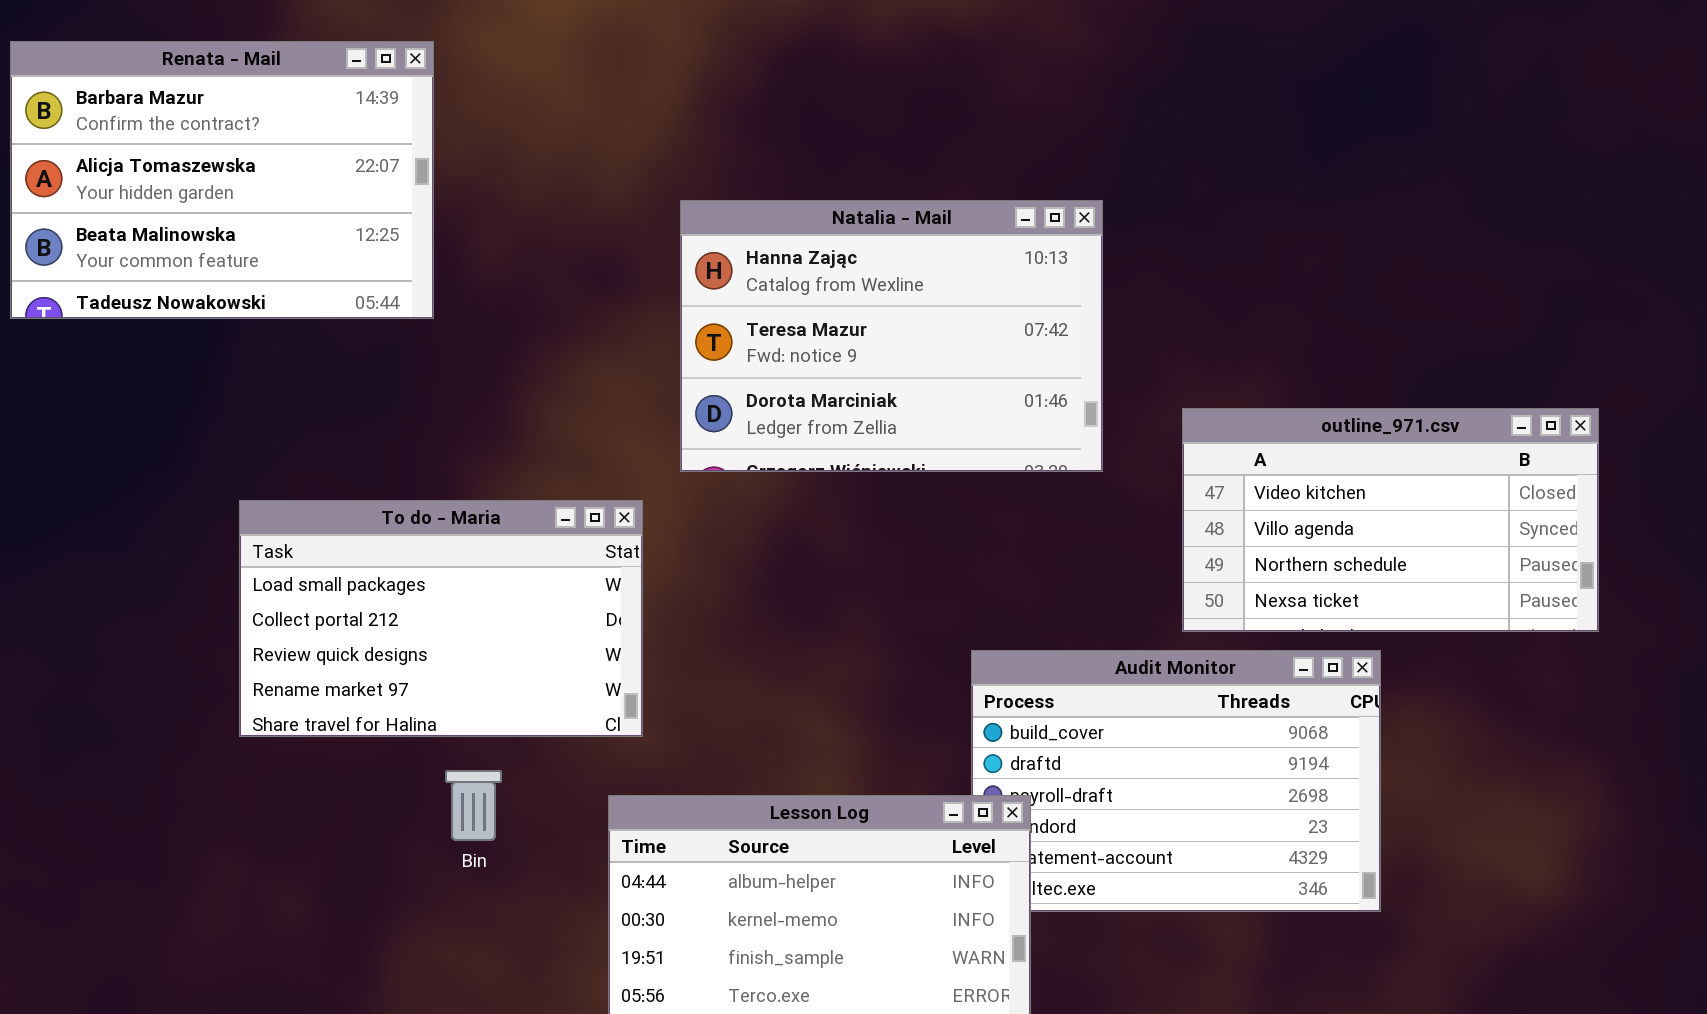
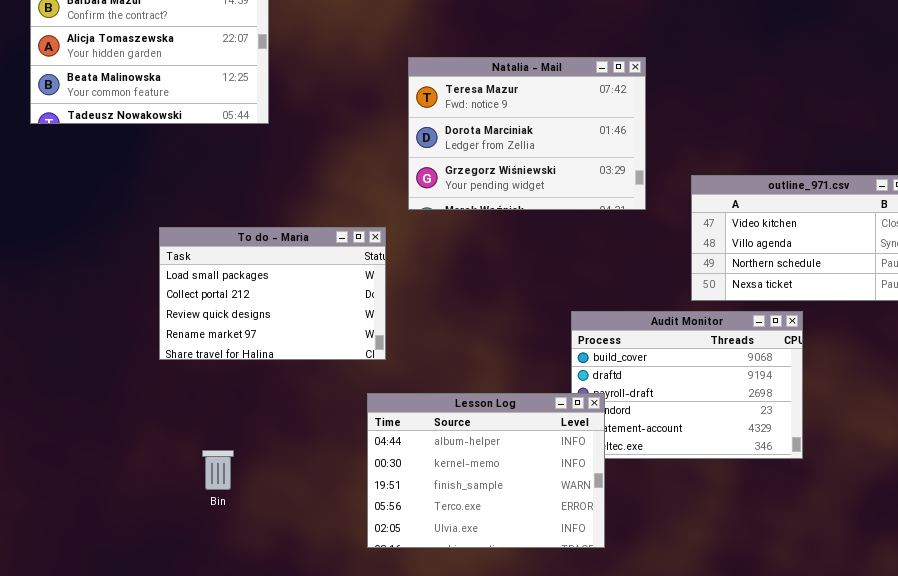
Natalia - Mail: [680,200,1103,472] -> [408,57,646,210], scrolled down 1 row
Bin: [445,770,502,841] -> [202,450,234,490], moved

